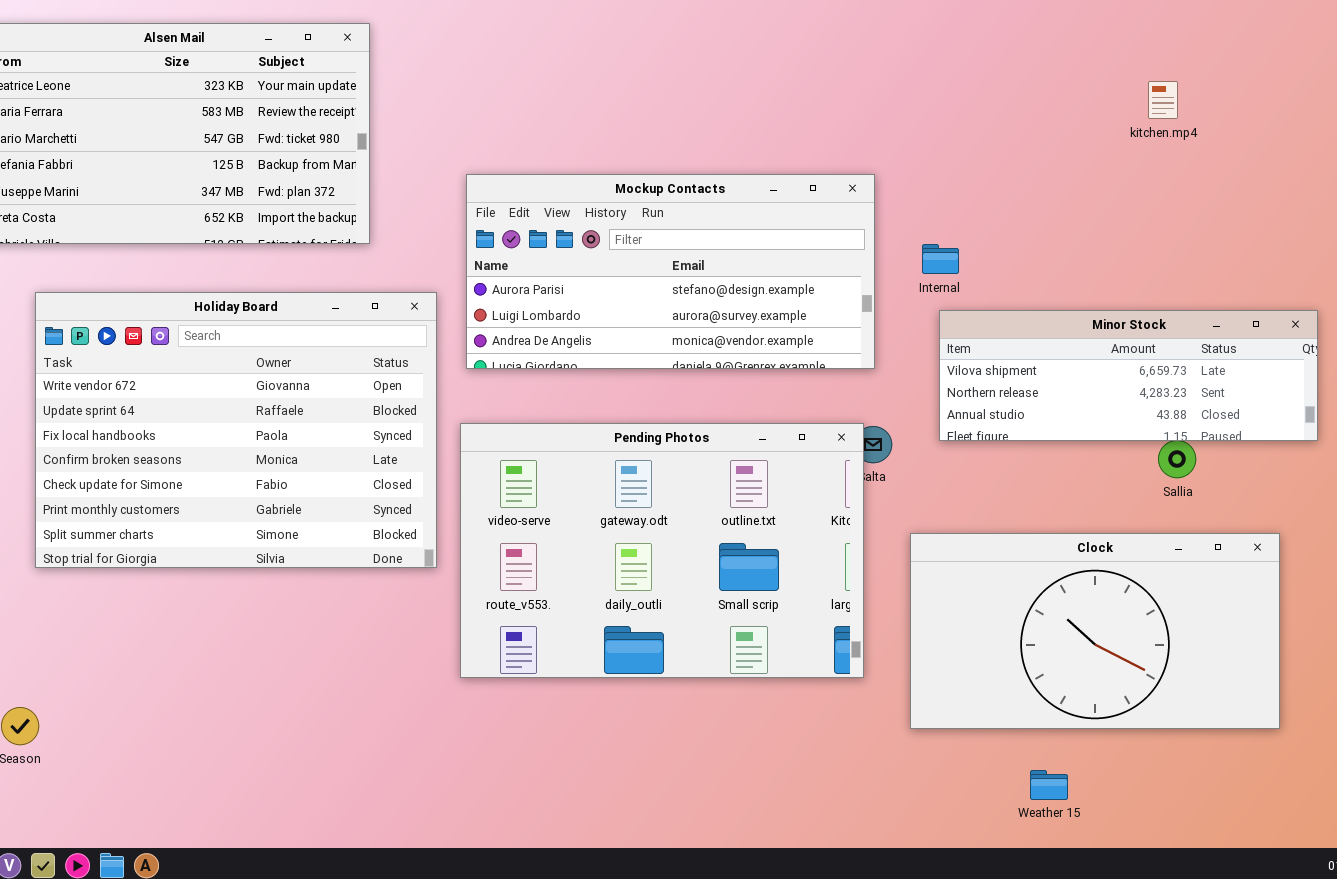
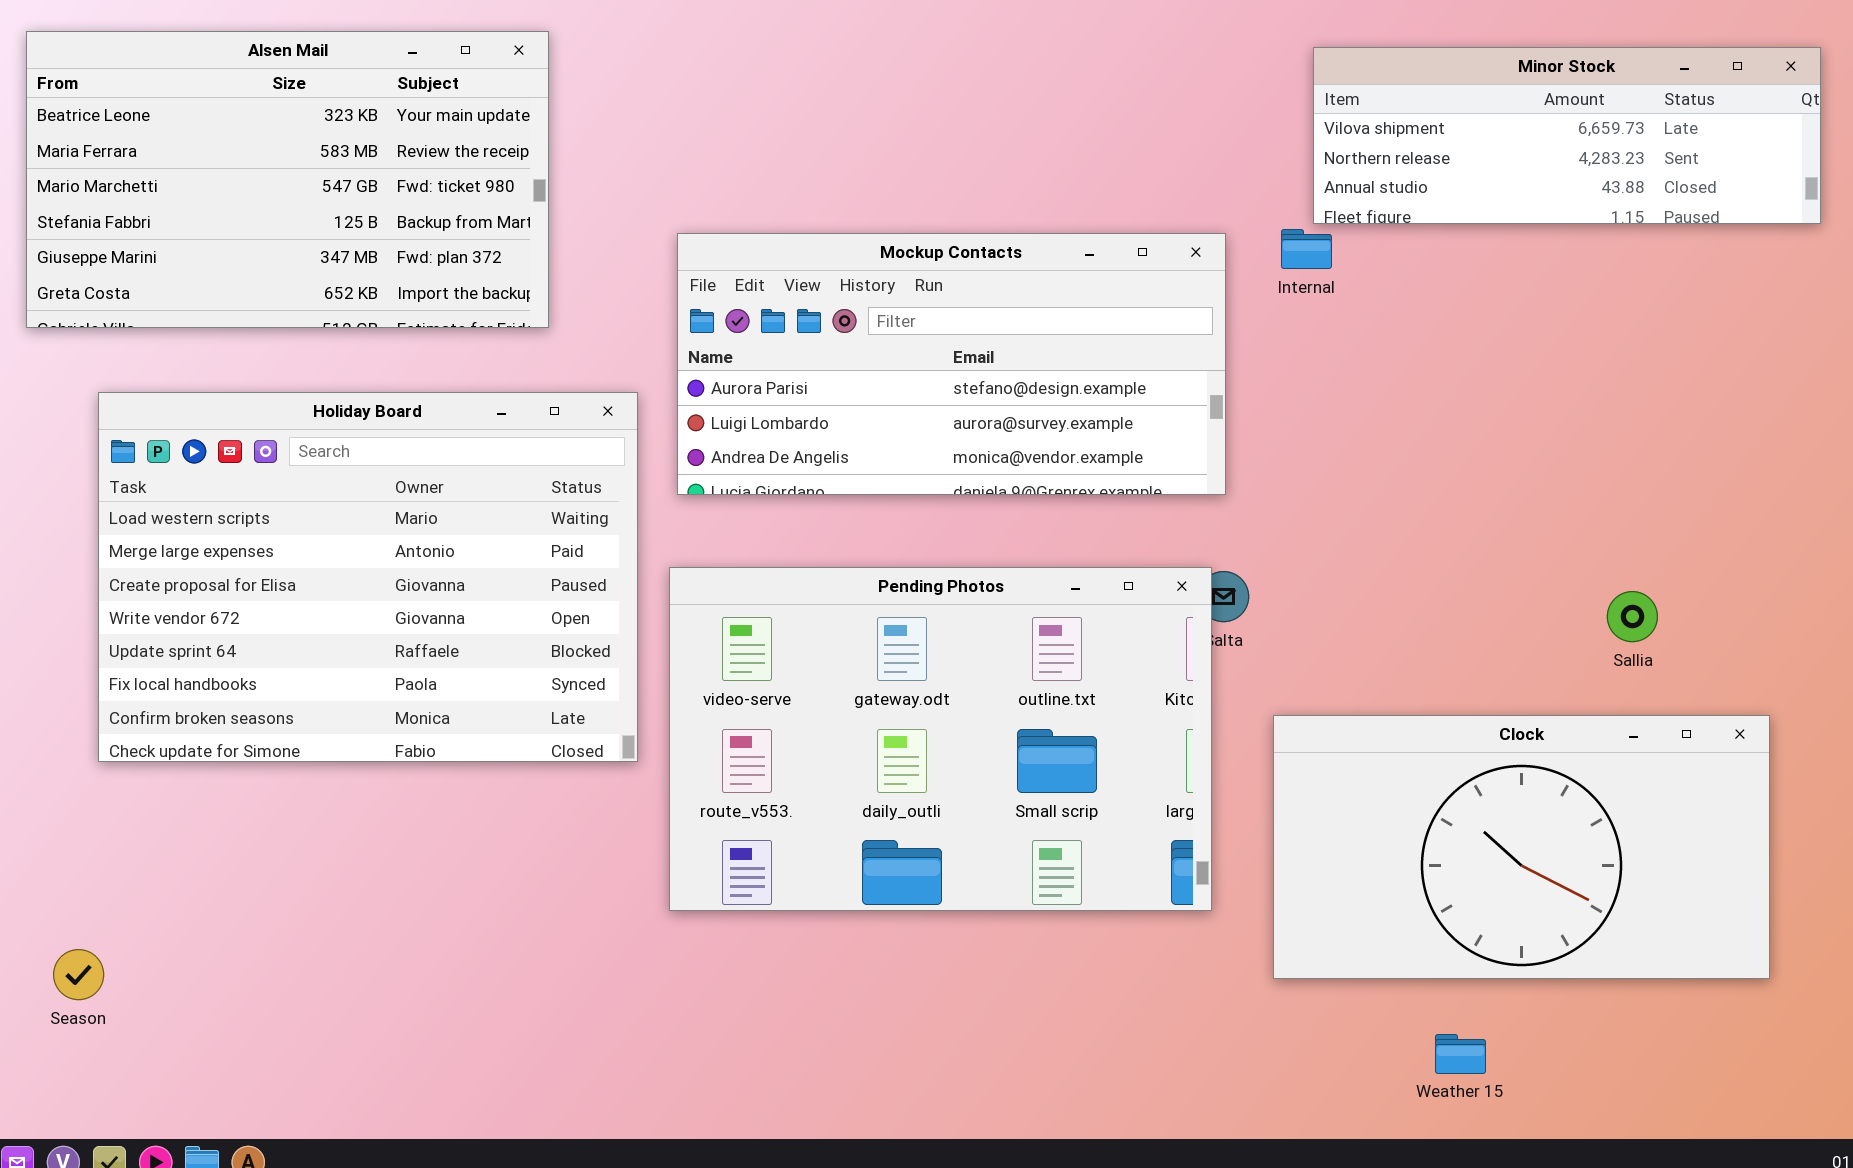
Internal: [922,244,959,274] -> [1281,229,1332,269], moved
Holiday Board: [35,292,437,568] -> [98,392,638,762], scrolled up 3 rows
Minor Stock: [939,310,1318,441] -> [1313,47,1821,224], moved

